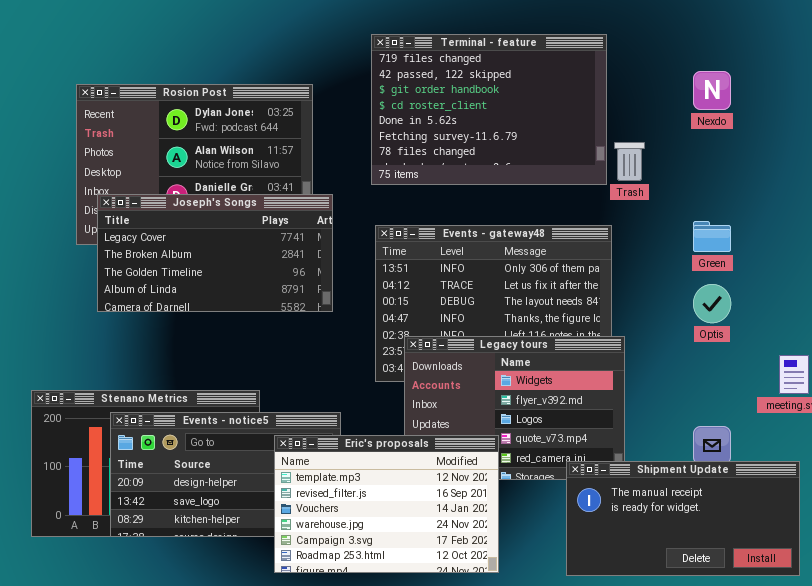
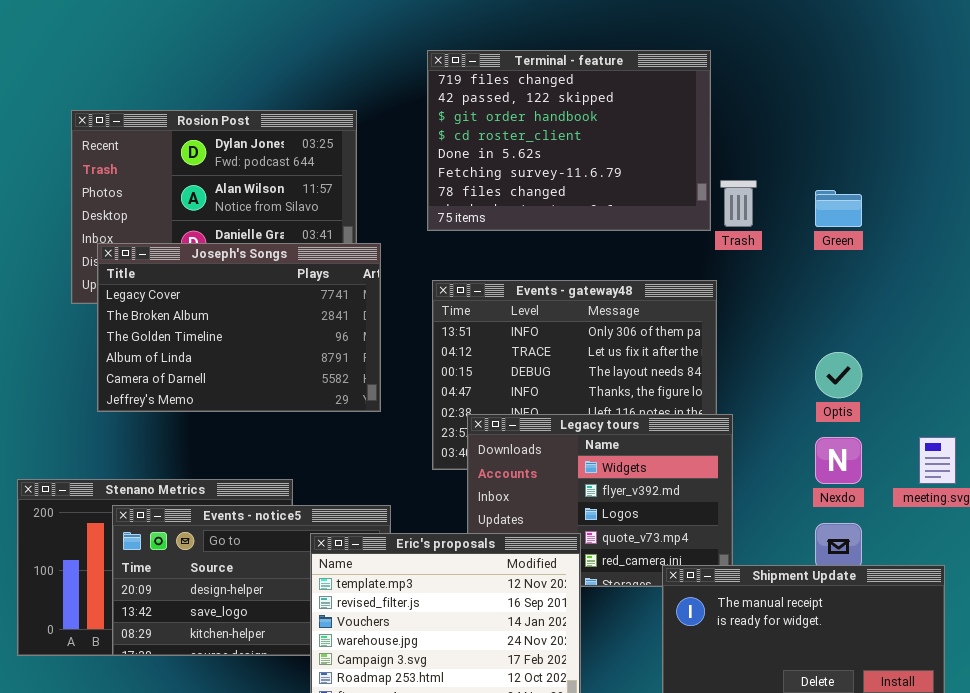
Nexdo: [693,71,731,110] -> [815,437,862,484], moved
Joseph's Songs: [97,194,333,312] -> [97,243,381,412], resized
Green: [693,221,731,252] -> [815,190,862,227], moved

